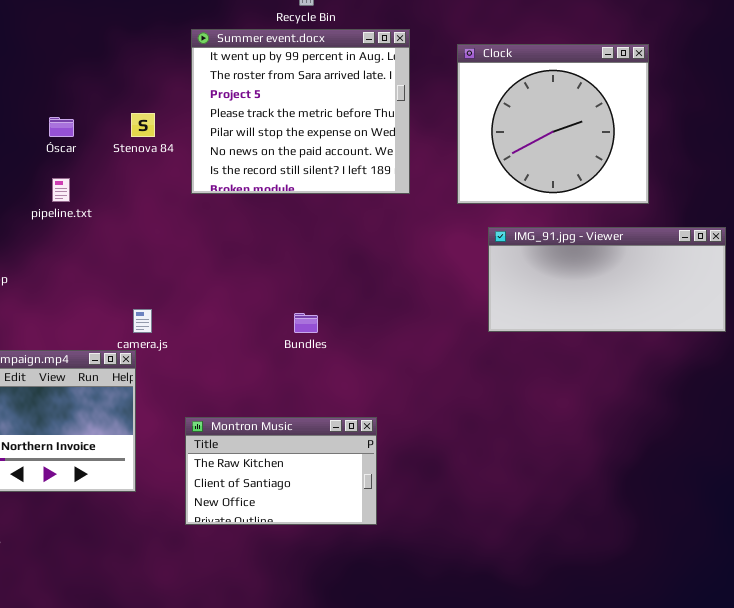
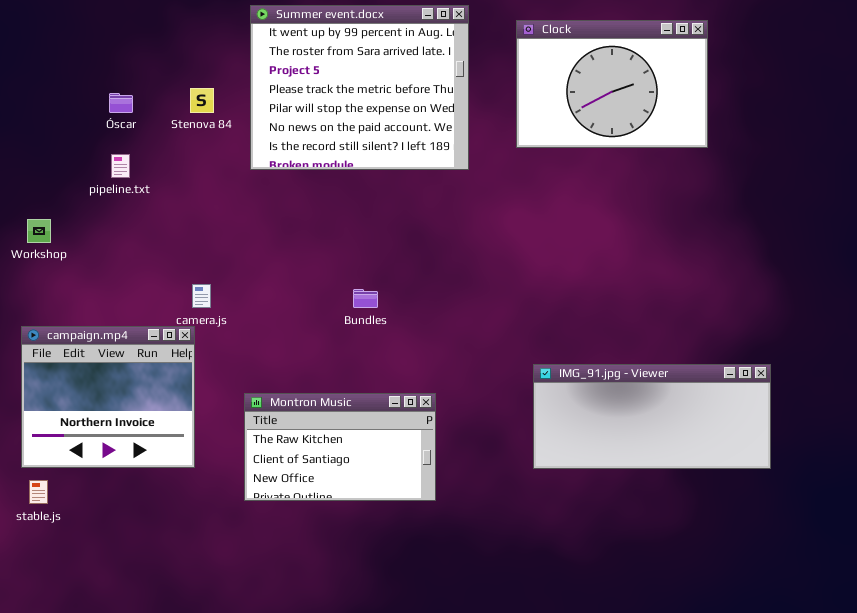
Clock: [457,44,649,204] -> [516,20,708,148], resized
IMG_91.jpg - Viewer: [488,227,726,332] -> [533,364,771,469], moved

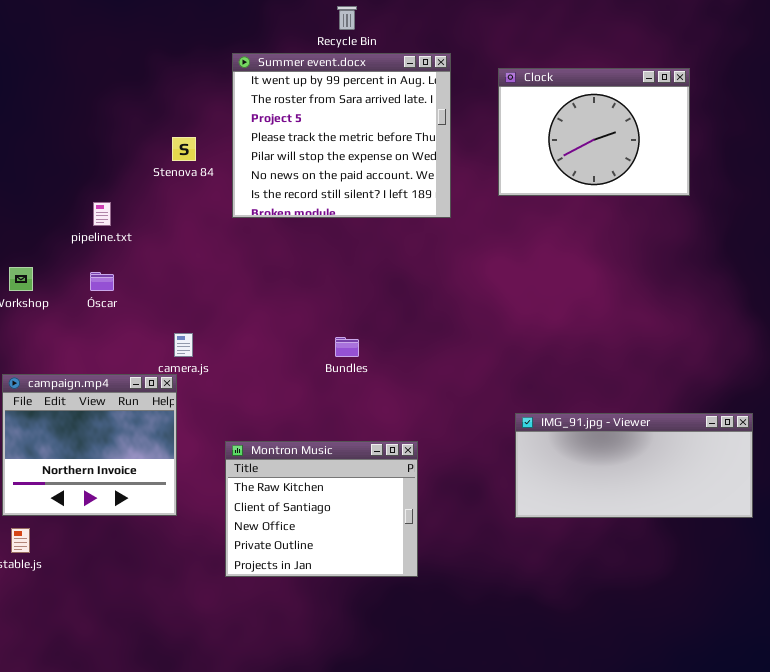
Óscar: [109,93,133,113] -> [90,272,114,291], moved
Montron Music: [244,393,436,501] -> [225,441,418,577], resized

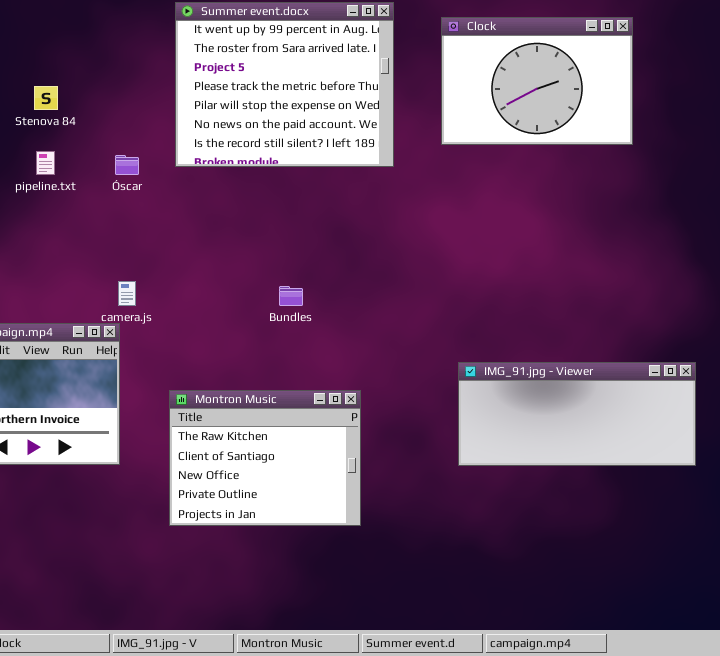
Stenova 84: [172,137,196,161] -> [34,86,58,110], moved
Óscar: [90,272,114,291] -> [115,155,139,175], moved

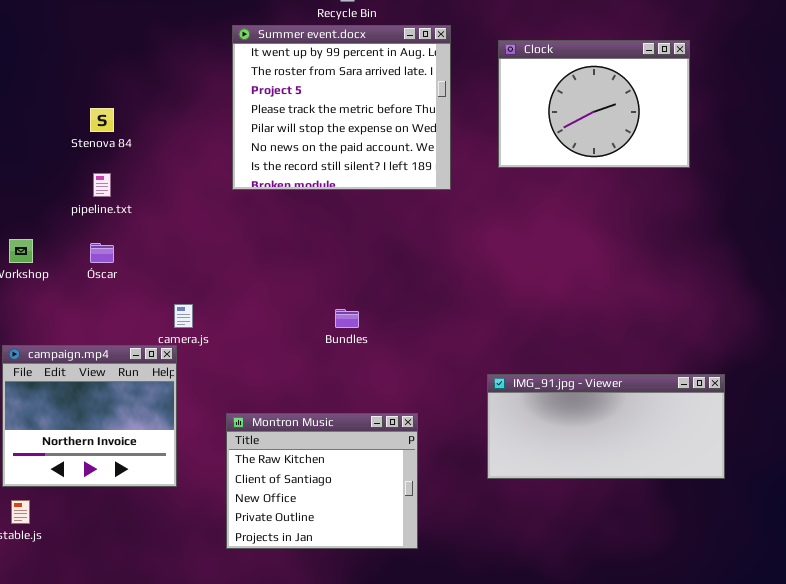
Óscar: [115,155,139,175] -> [90,243,114,263], moved
IMG_91.jpg - Viewer: [458,362,696,466] -> [487,374,725,479], moved

